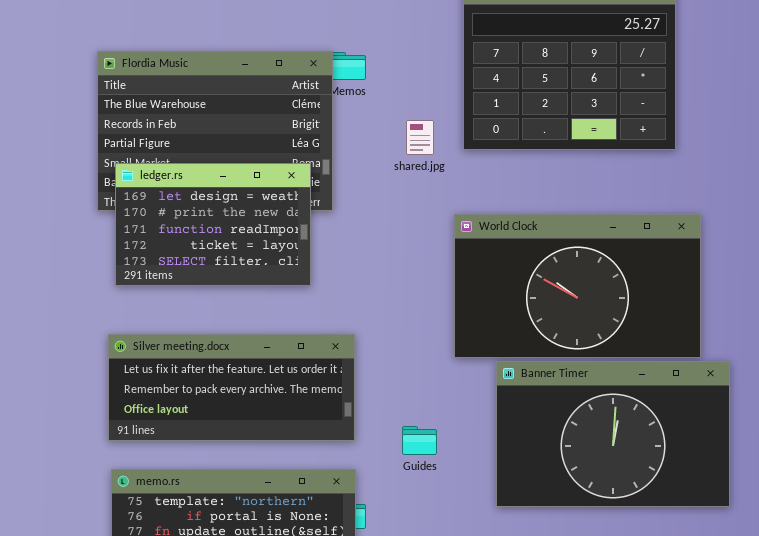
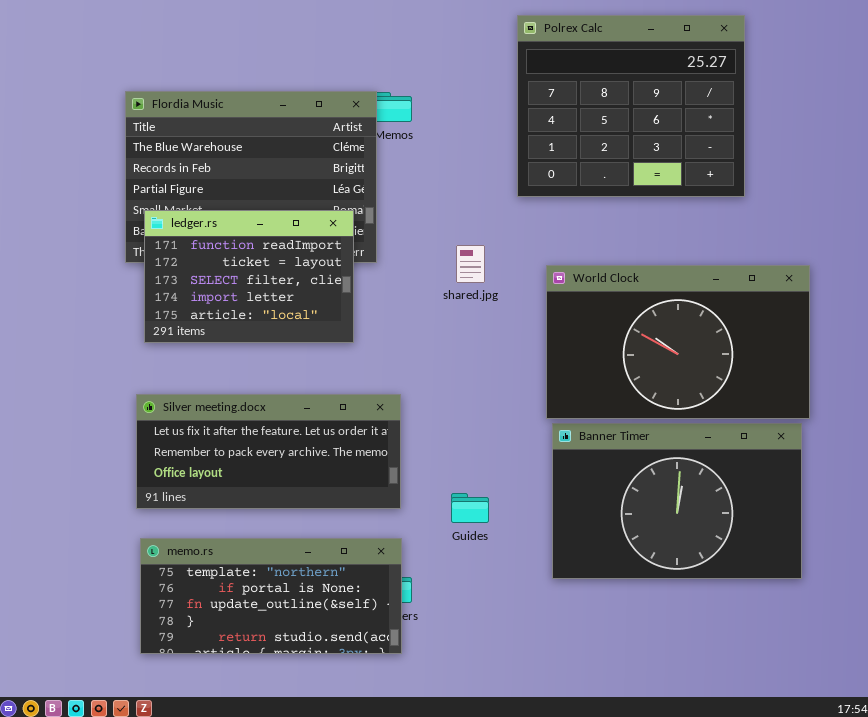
shared.jpg: [406,120,434,155] -> [456,245,485,283], moved
ledger.rs: [115,163,311,286] -> [144,210,354,343], scrolled down 2 rows
World Clock: [454,214,701,358] -> [546,265,810,419], moved

